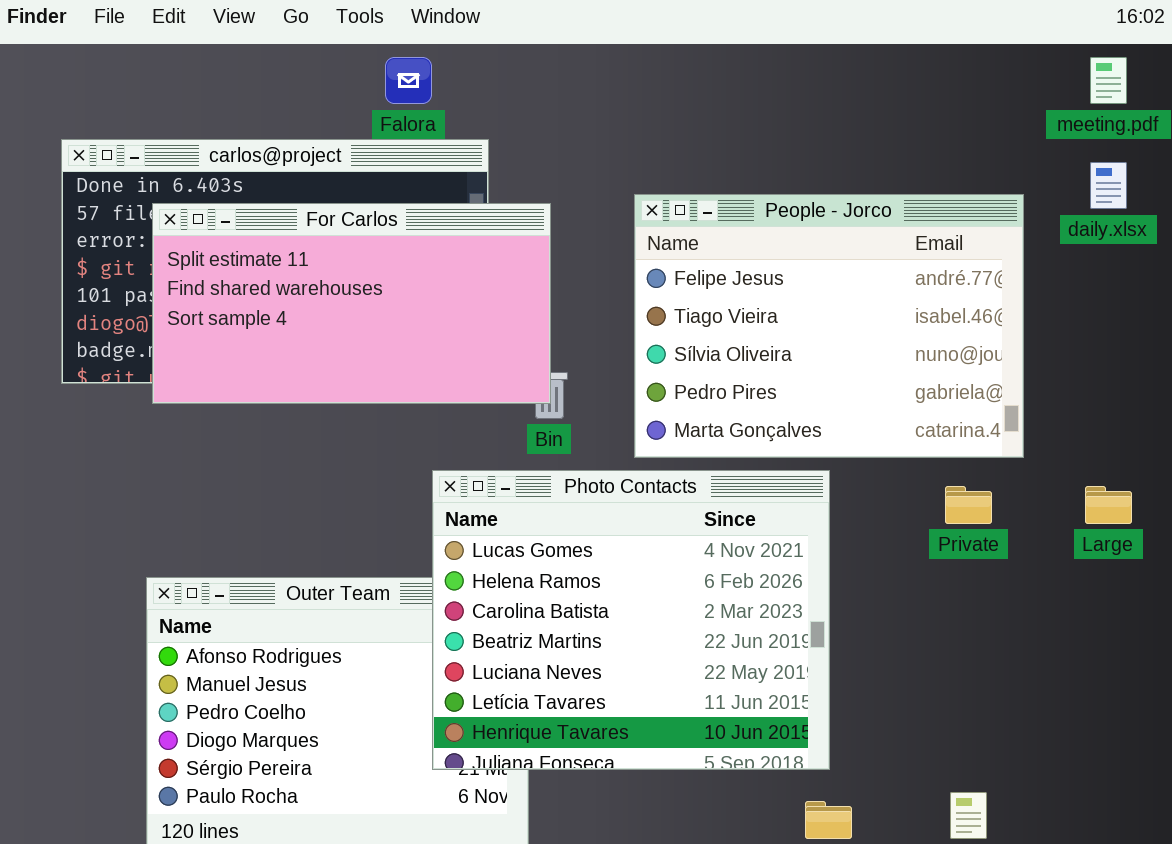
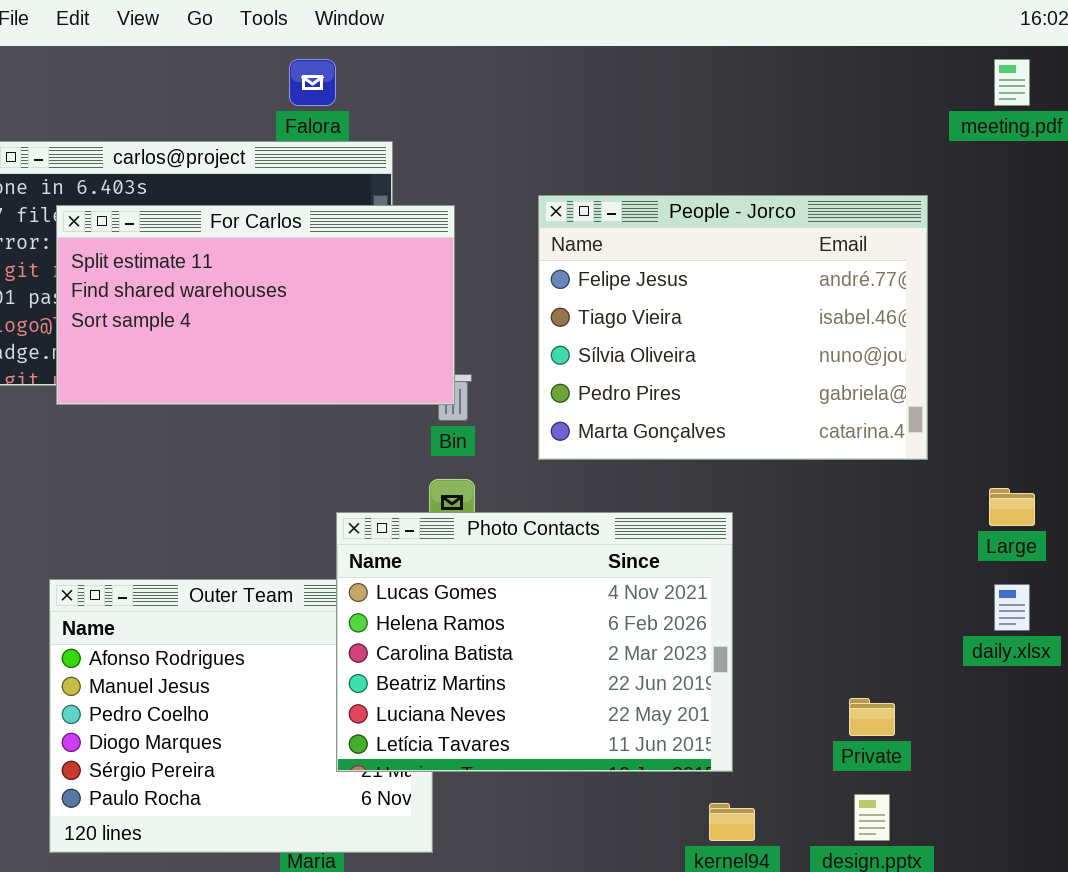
daily.xlsx: [1090,162,1127,209] -> [994,584,1030,631], moved
Photo Contacts: [432,470,830,770] -> [336,512,733,772], resized
Private: [945,486,992,524] -> [849,698,895,736], moved

